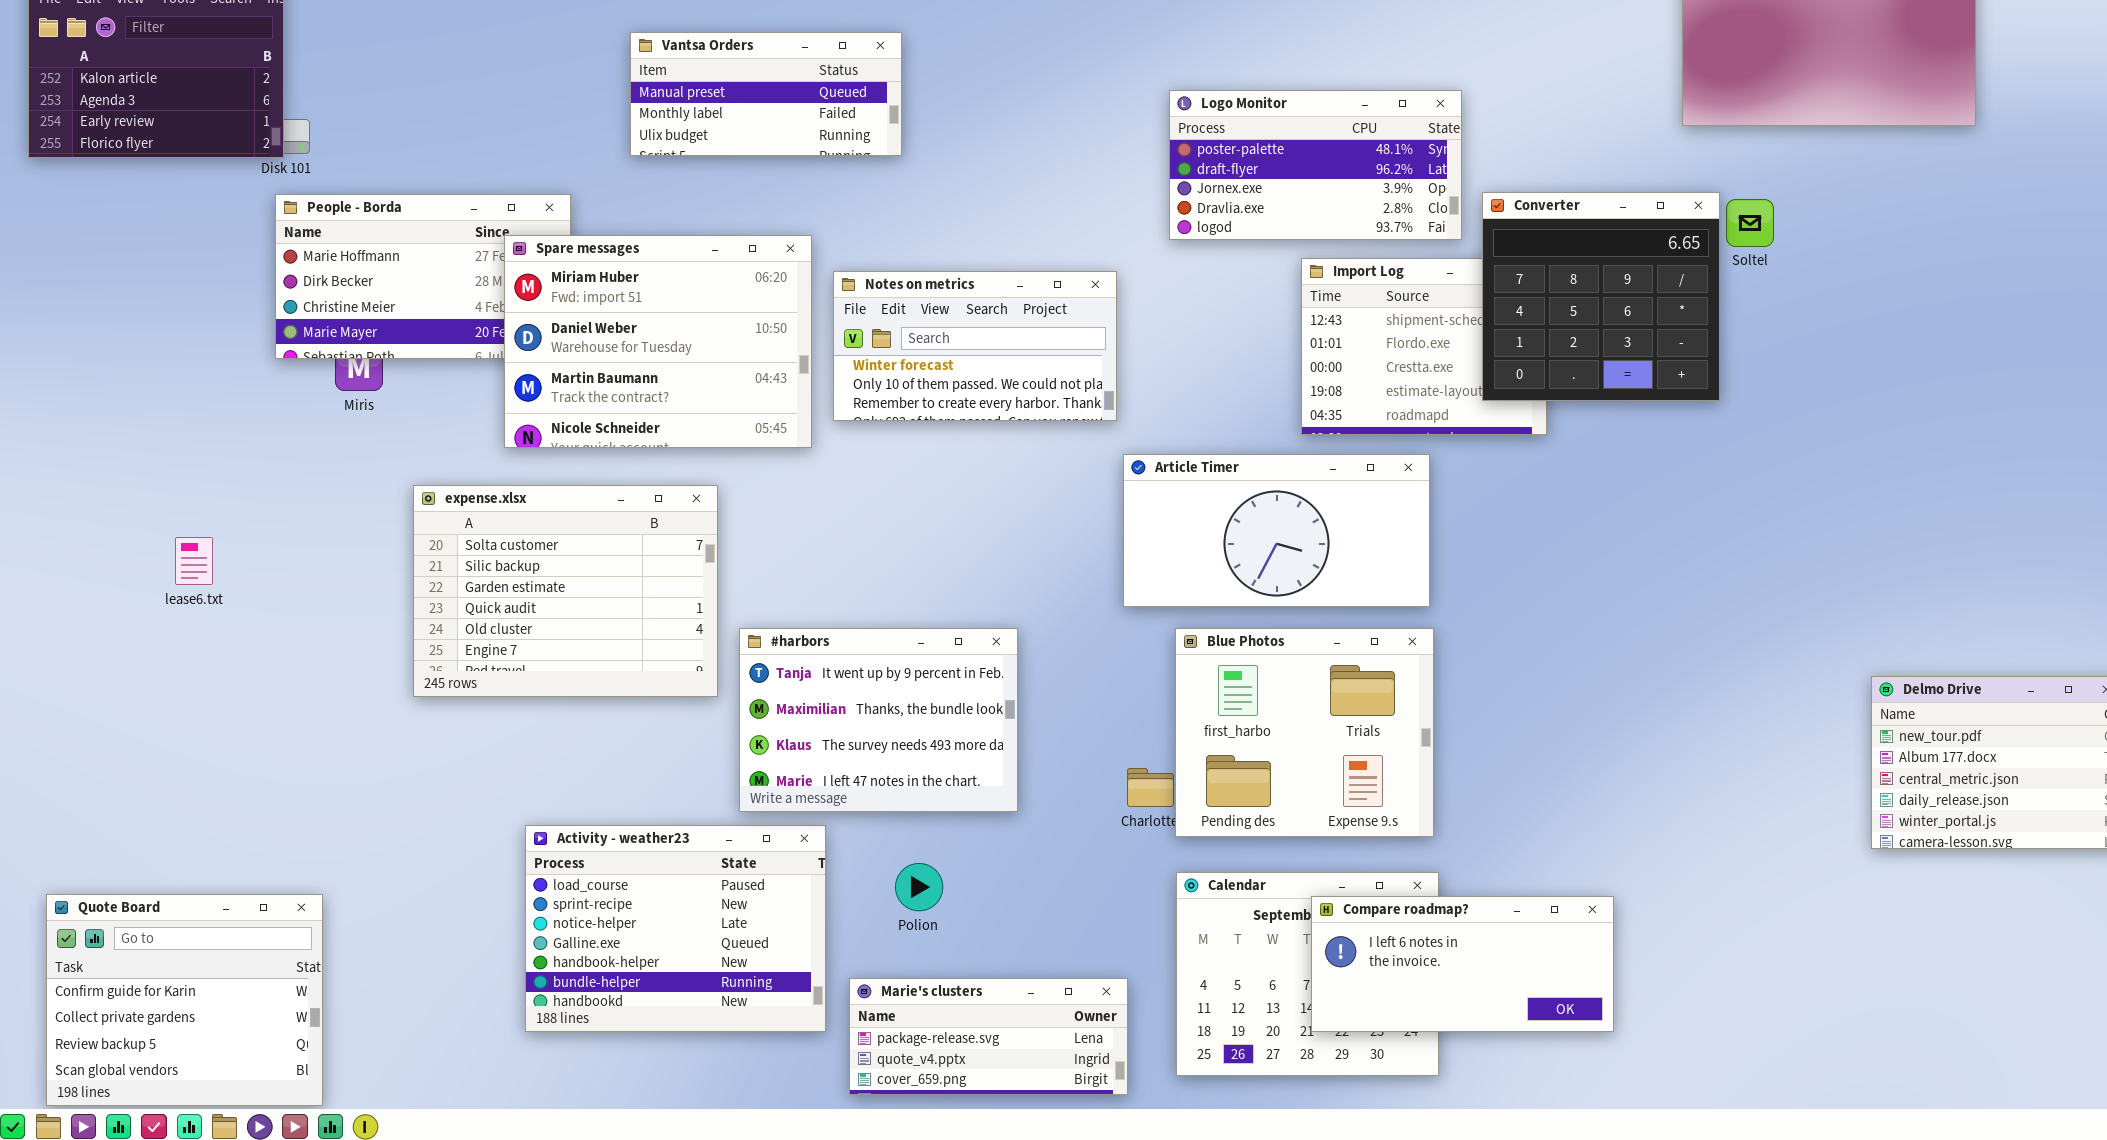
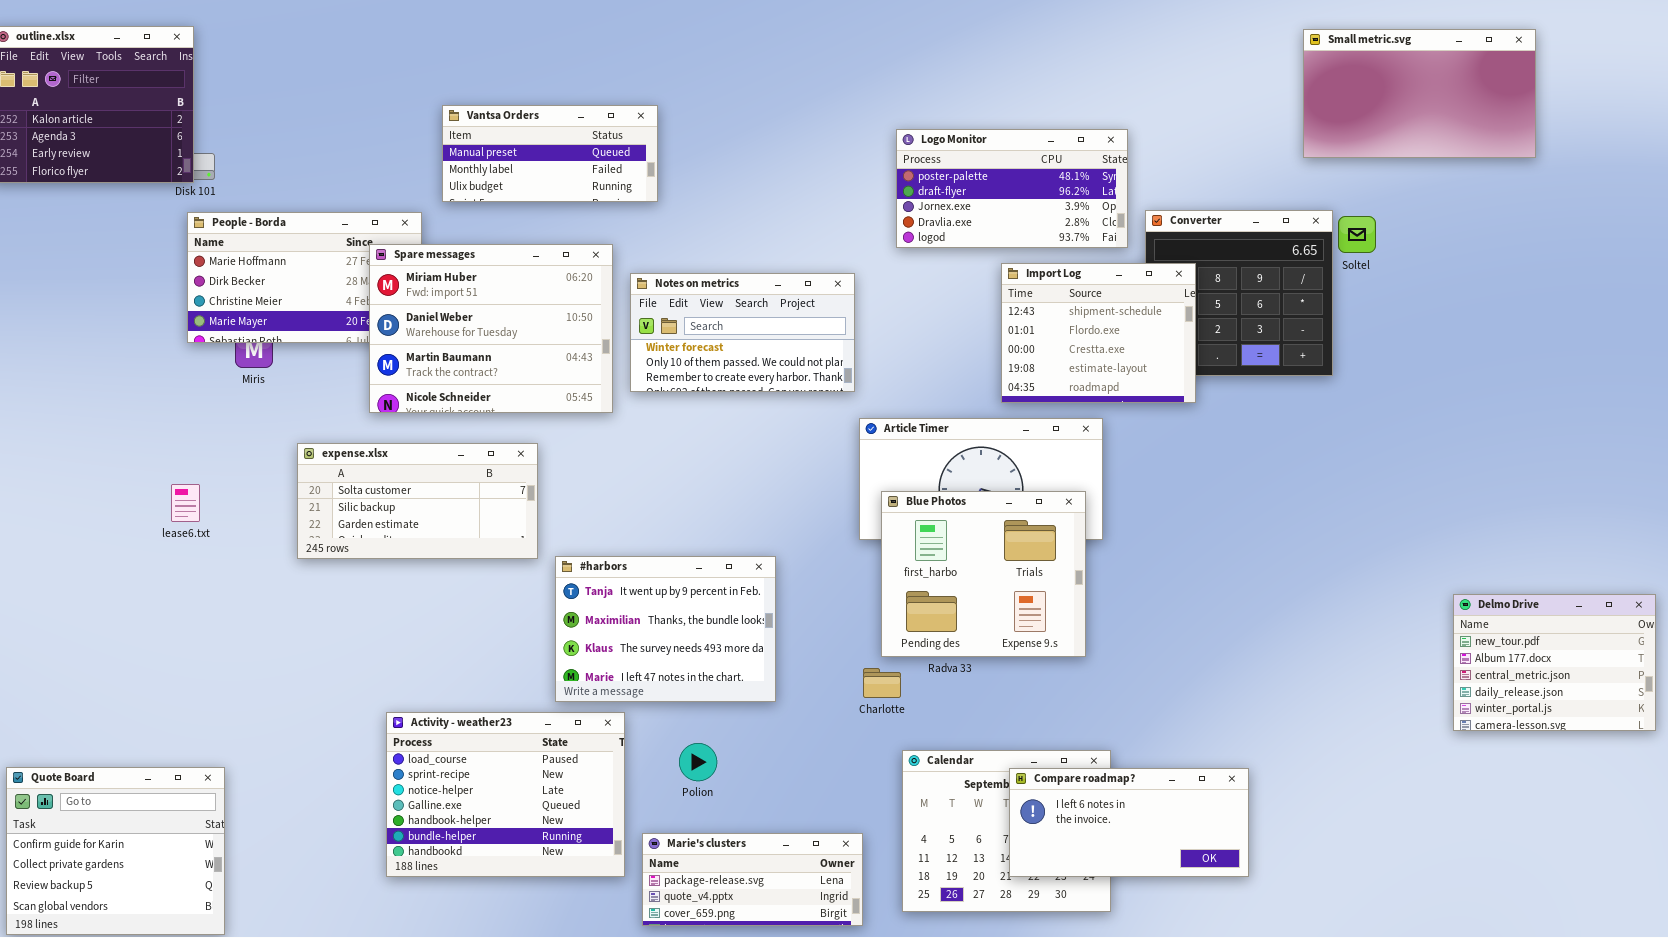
Vantsa Orders: [630,32,902,156] -> [442,105,658,202], moved
Import Log: [1301,258,1547,435] -> [1001,263,1196,403], raised
expense.xlsx: [413,485,718,697] -> [297,443,538,559], resized
lease6.txt: [175,537,213,585] -> [171,484,200,522], moved
Blue Photos: [1175,628,1434,837] -> [881,491,1086,657], moved

